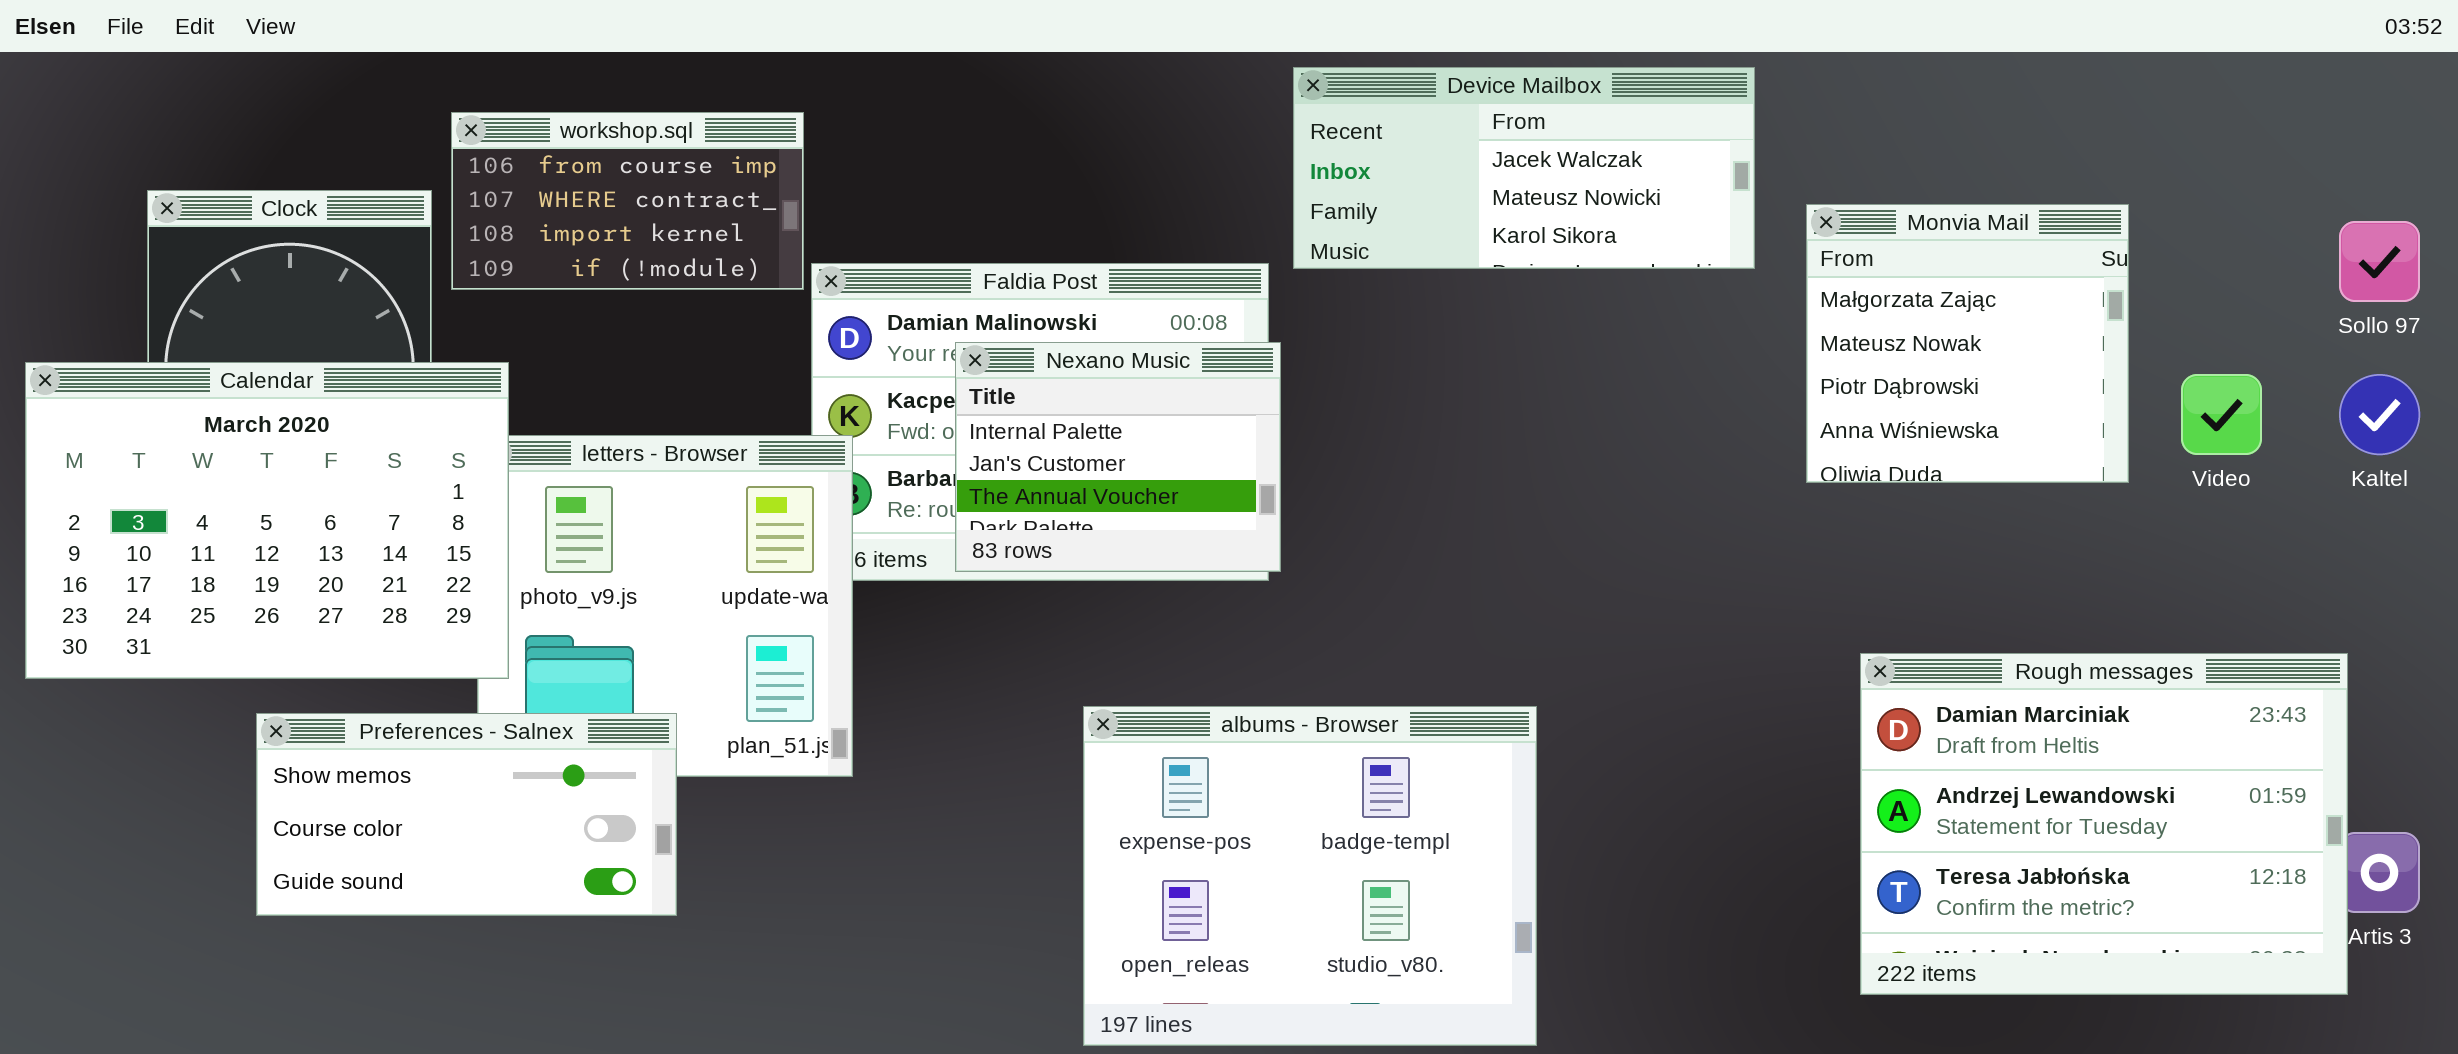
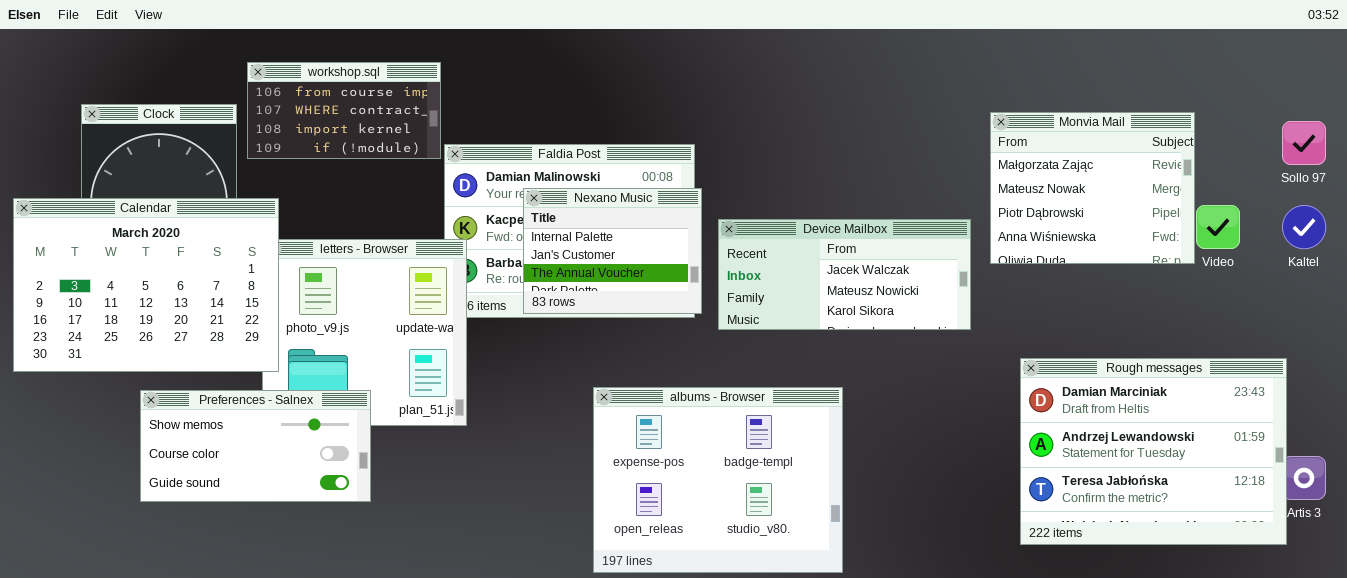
Device Mailbox: [1293,67,1755,269] -> [718,219,971,330], moved
Monvia Mail: [1806,204,2129,483] -> [990,112,1195,264], resized

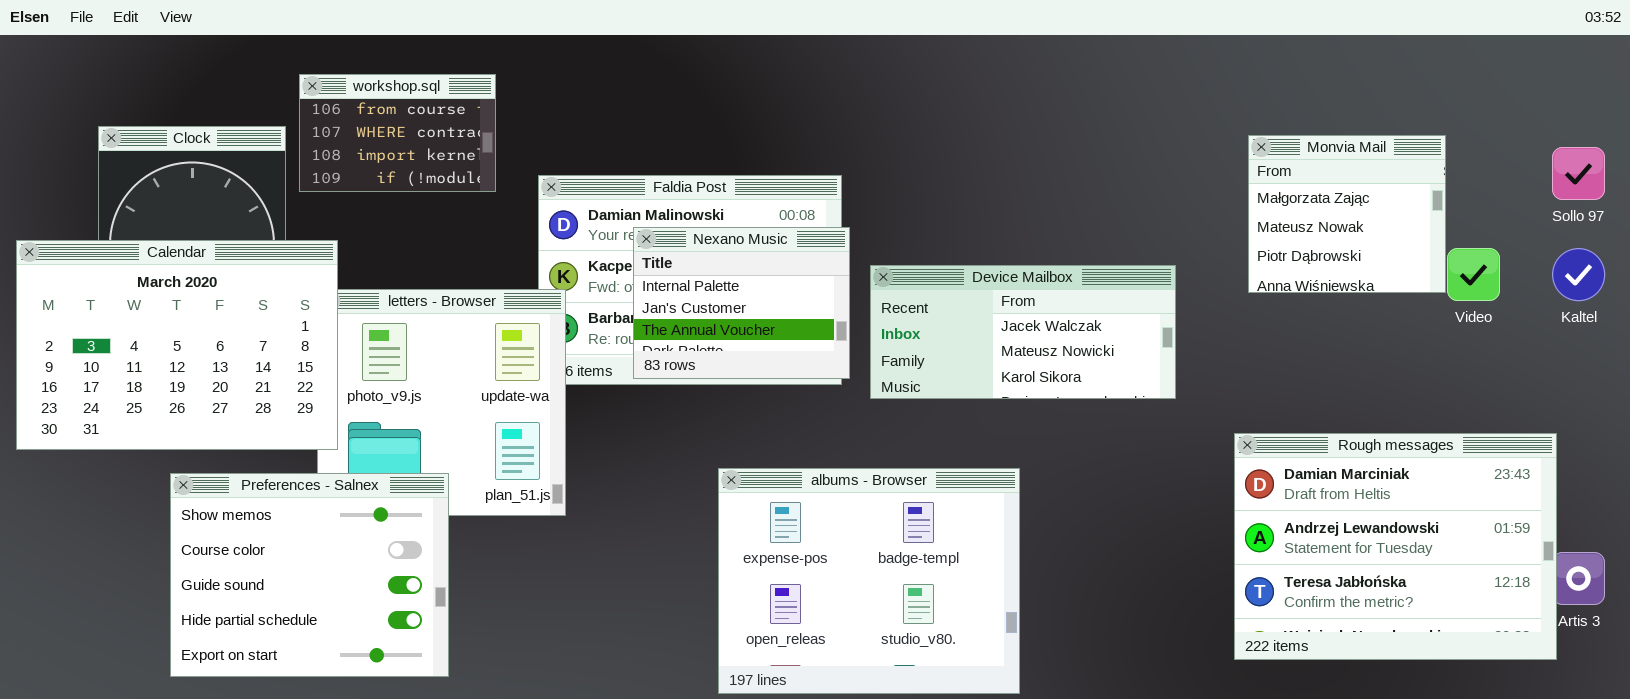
workshop.sql: [247,62,441,159] -> [299,74,496,192], resized
Monvia Mail: [990,112,1195,264] -> [1248,135,1446,293], resized
Preferences - Salnex: [140,390,371,502] -> [170,473,449,677], resized

